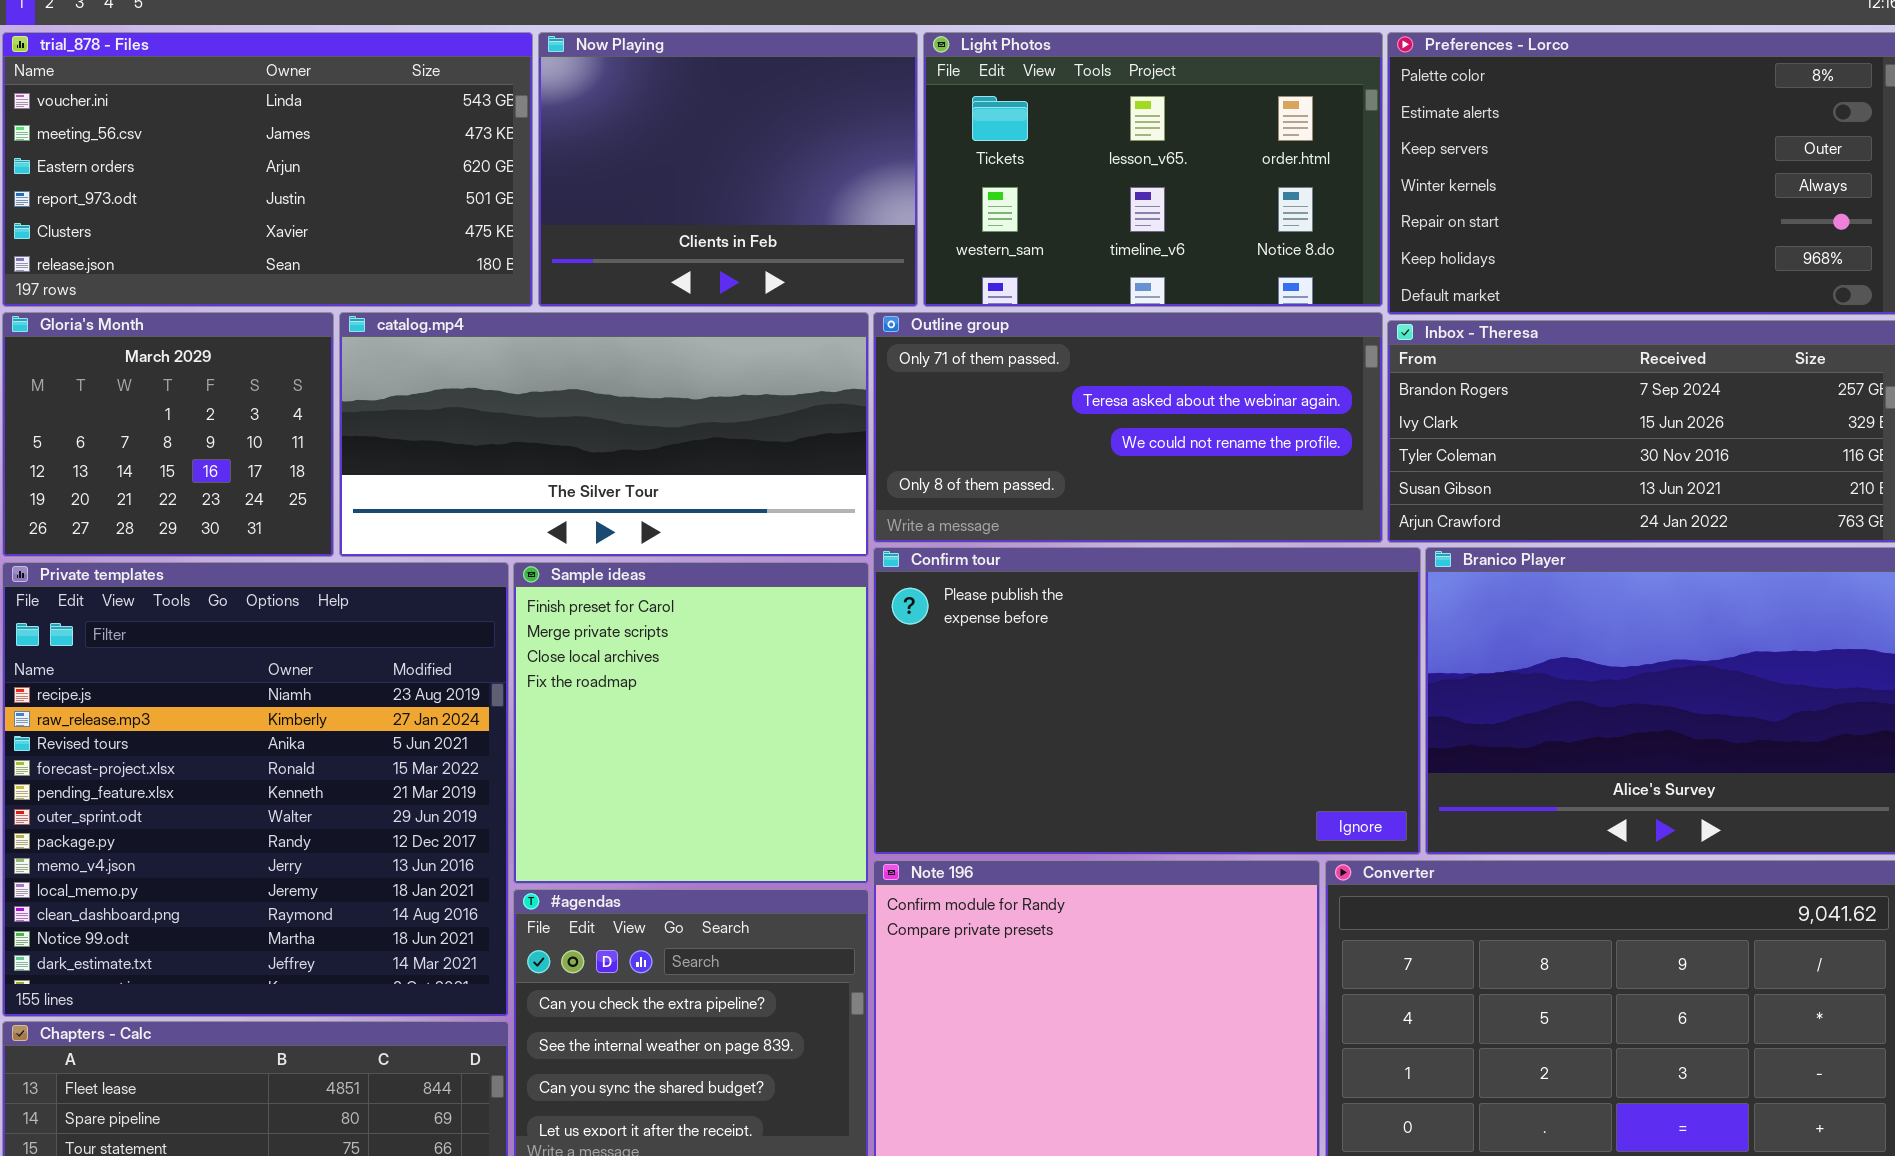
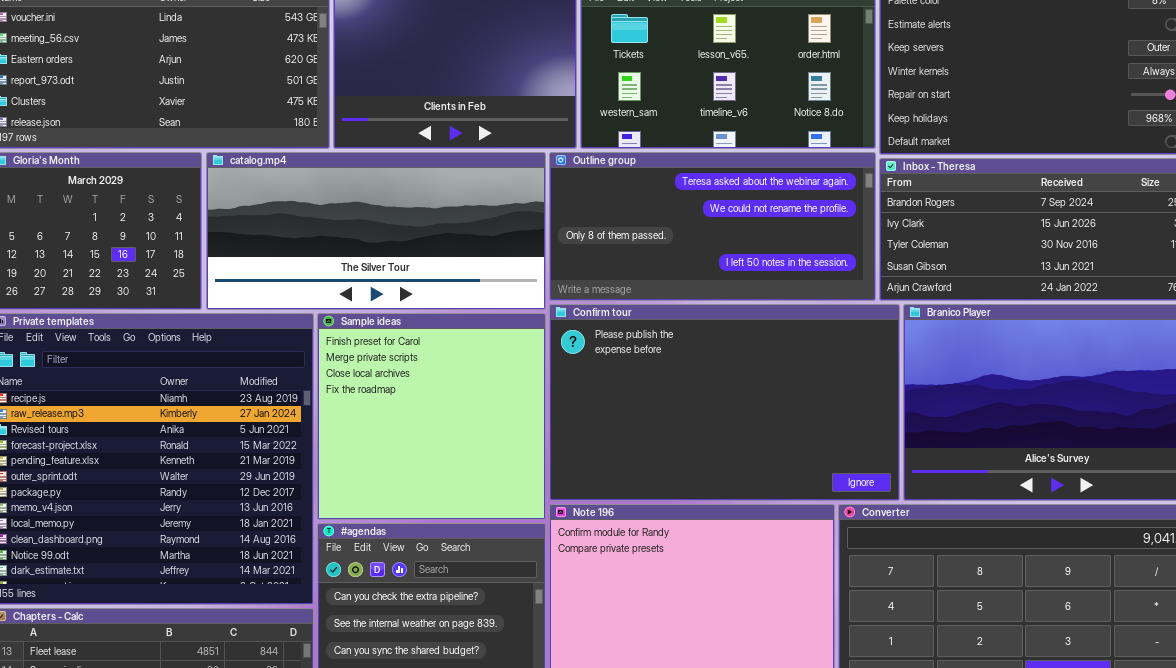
Outline group: [873,312,1383,543] -> [549,152,876,301], scrolled down 1 row

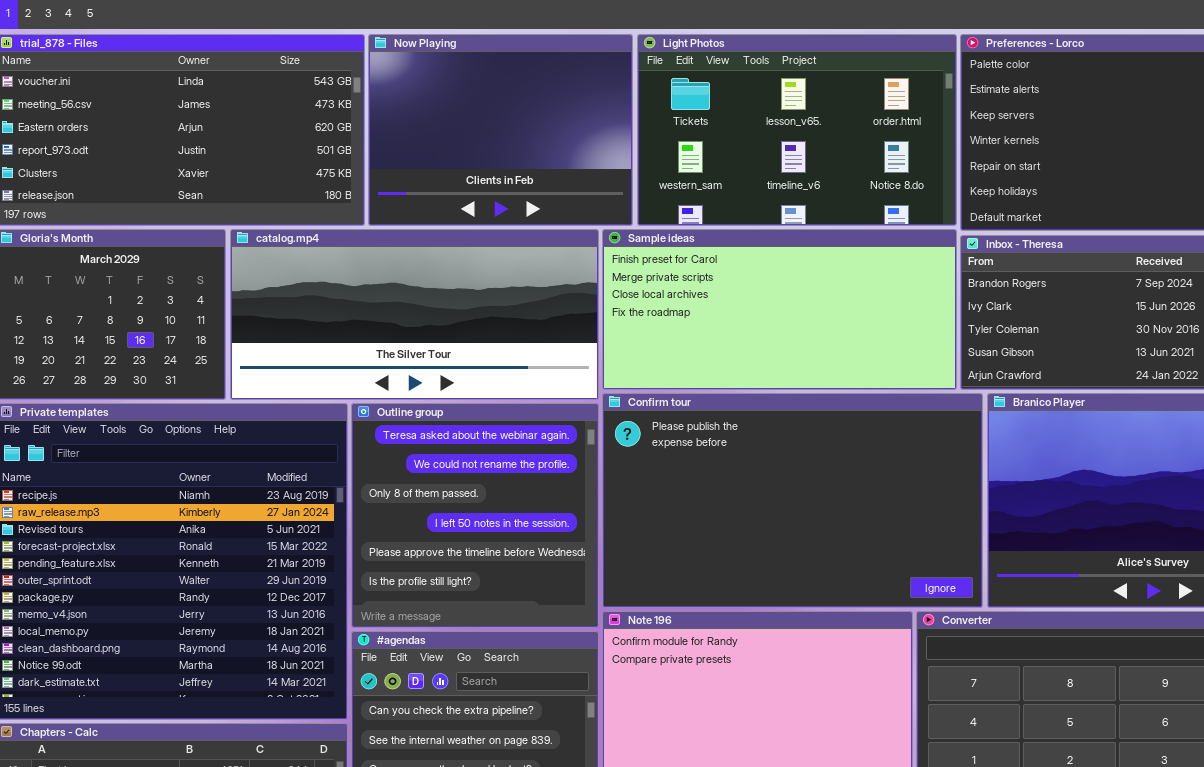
Outline group: [549,152,876,301] -> [351,403,599,628], moved, resized
Sample ideas: [317,313,546,520] -> [602,229,957,390], moved, resized

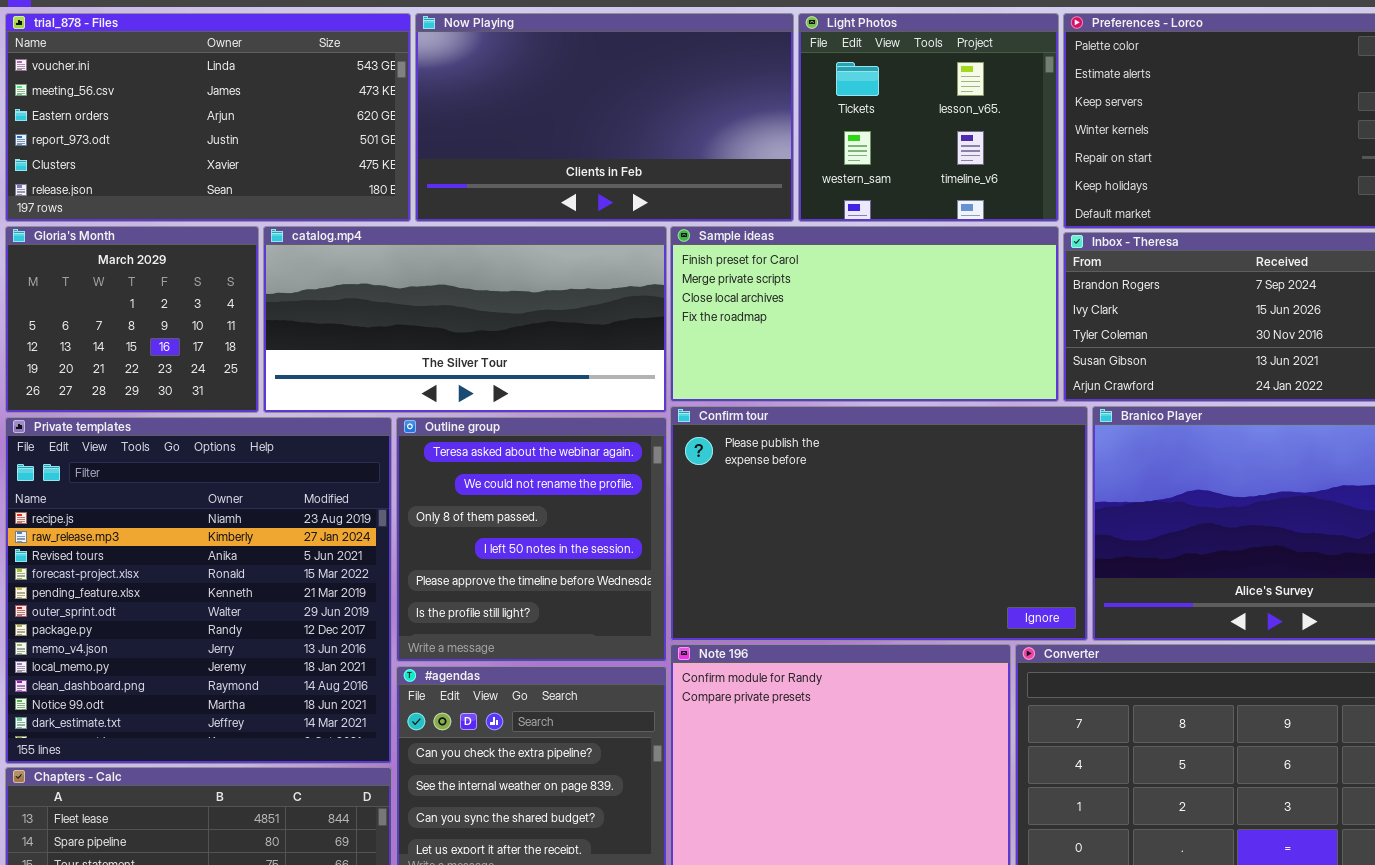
Now Playing: [368,34,633,226] -> [415,13,794,222], resized
Light Photos: [637,34,957,226] -> [798,13,1059,222], resized

